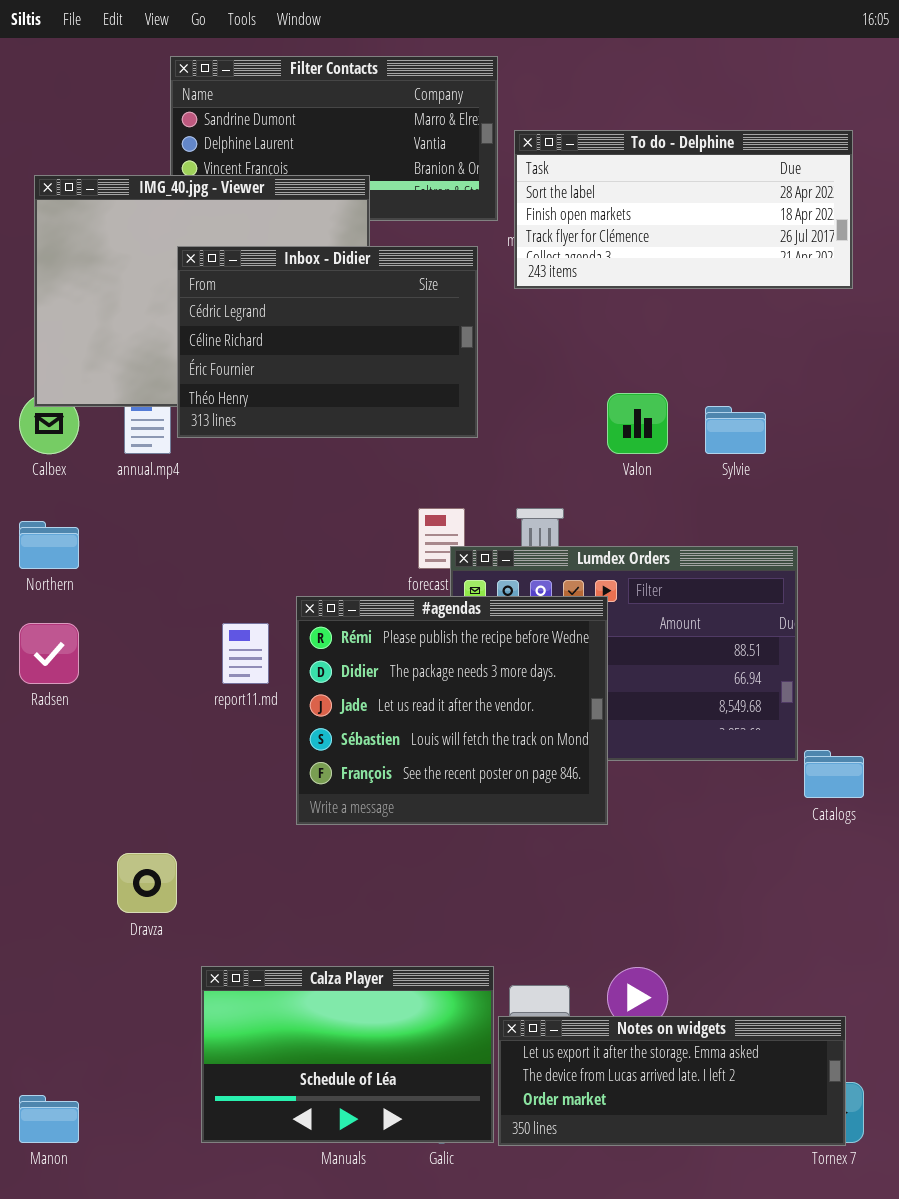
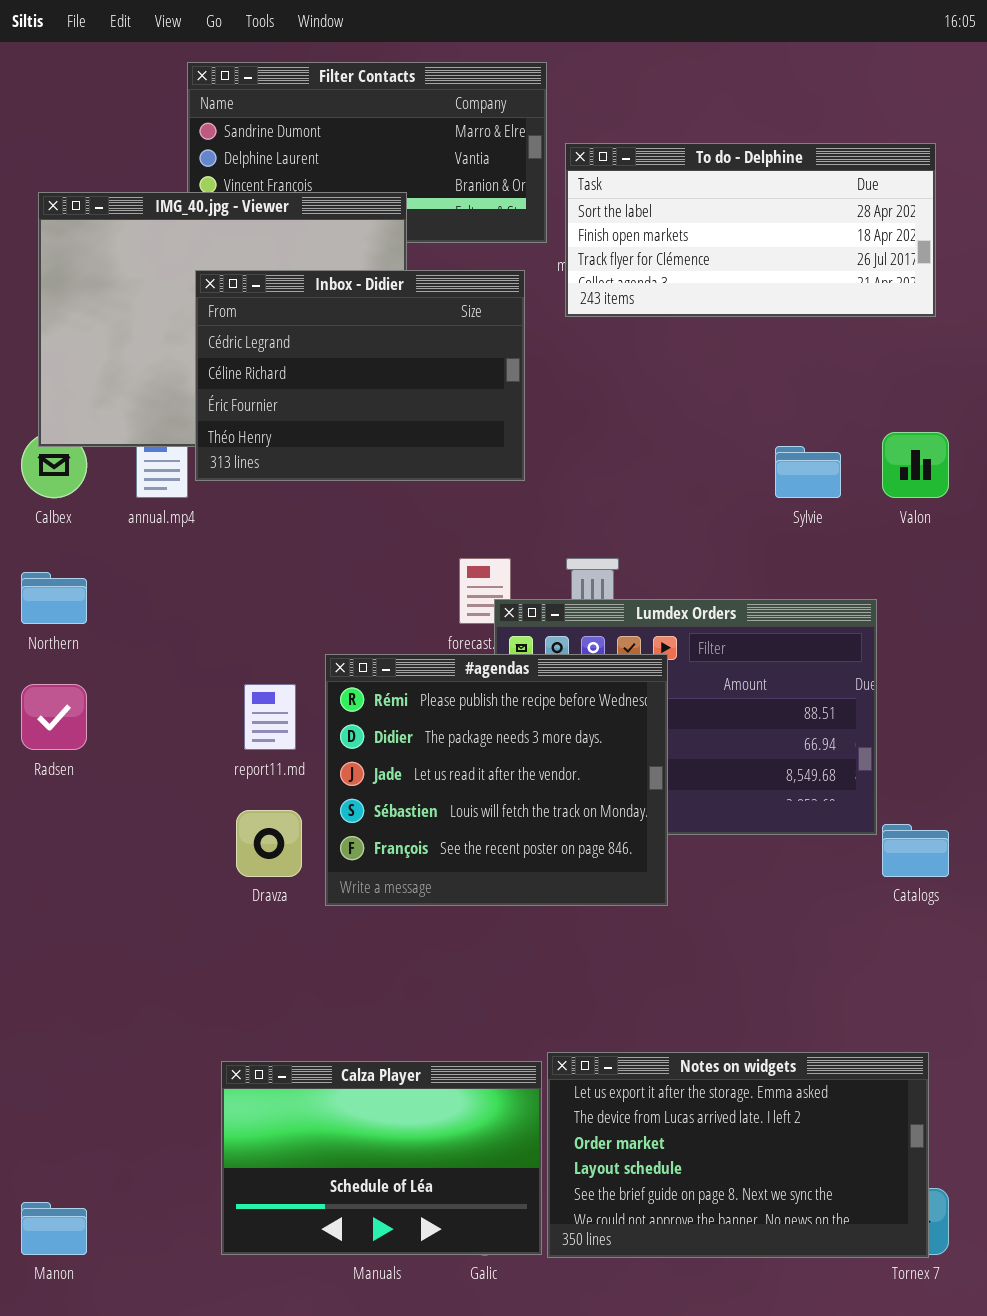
Valon: [607,393,668,454] -> [882,432,949,498], moved
Dravza: [117,853,177,913] -> [236,810,302,877], moved
Notes on widgets: [498,1016,846,1146] -> [547,1052,929,1258], resized

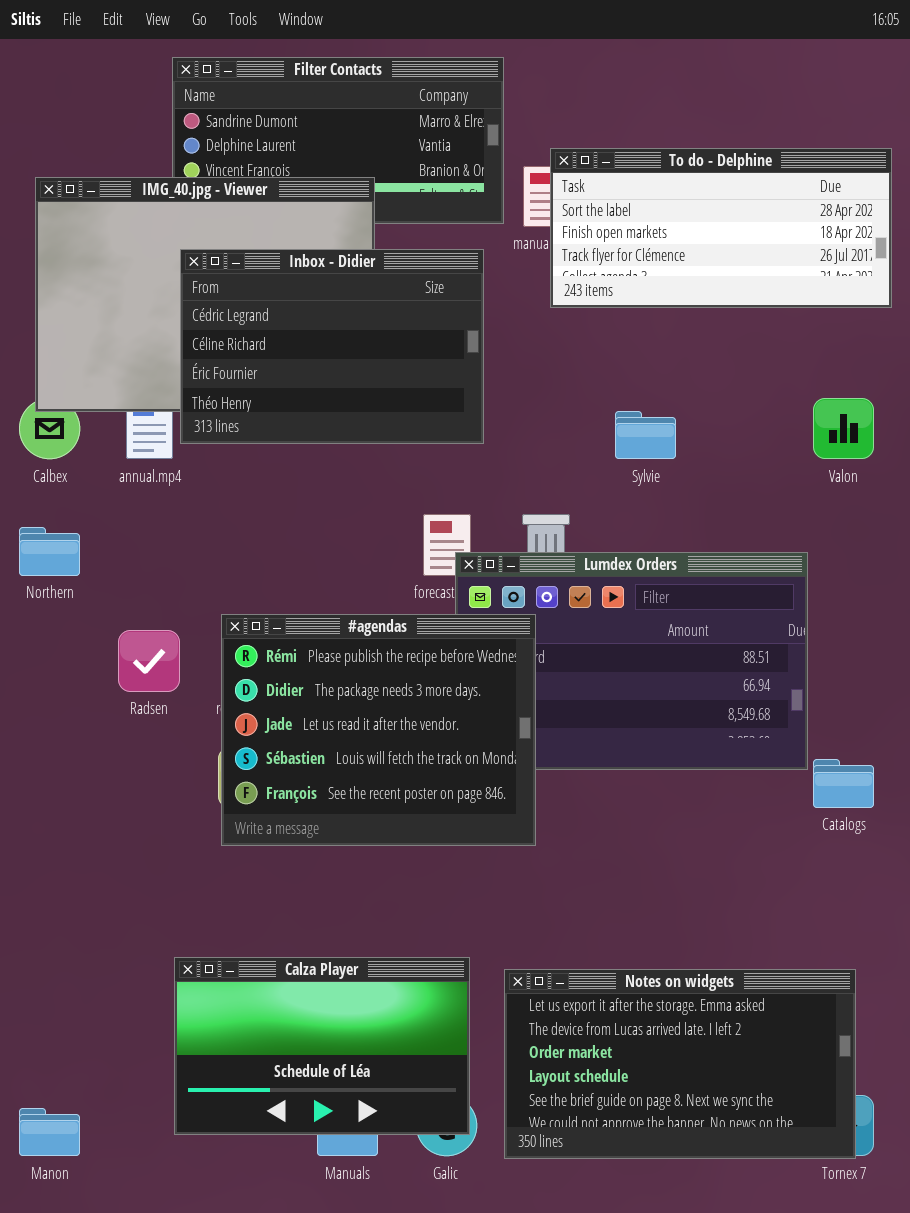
To do - Delphine: [565,143,936,317] -> [550,148,892,308], moved
Sylvie: [775,446,841,498] -> [615,411,676,459], moved
#agendas: [325,654,668,906] -> [221,614,536,846], moved
Radsen: [21,684,87,750] -> [118,630,180,692], moved
Calza Player: [221,1061,542,1255] -> [174,957,470,1135], moved

